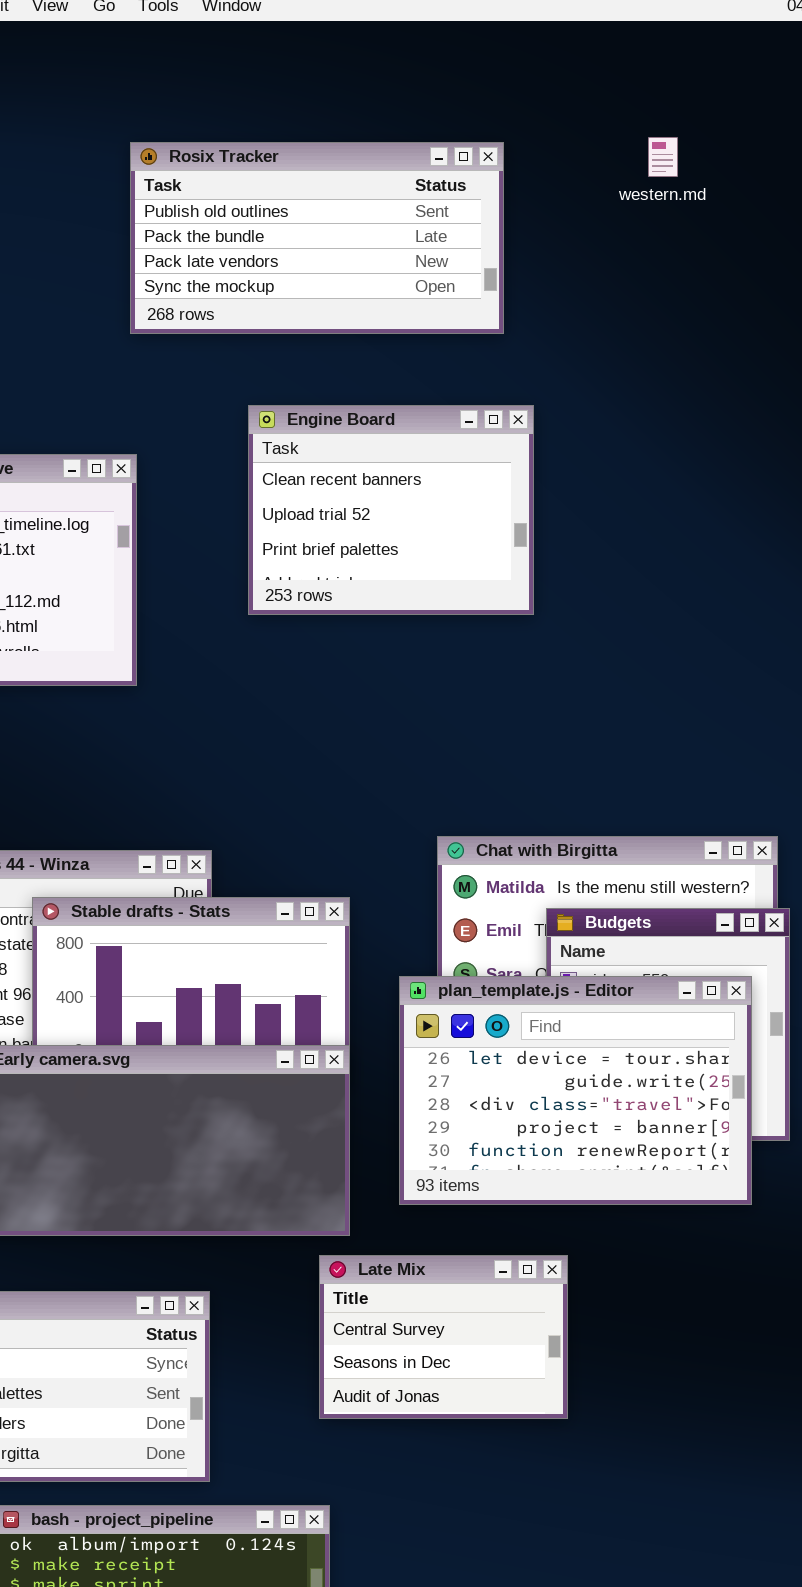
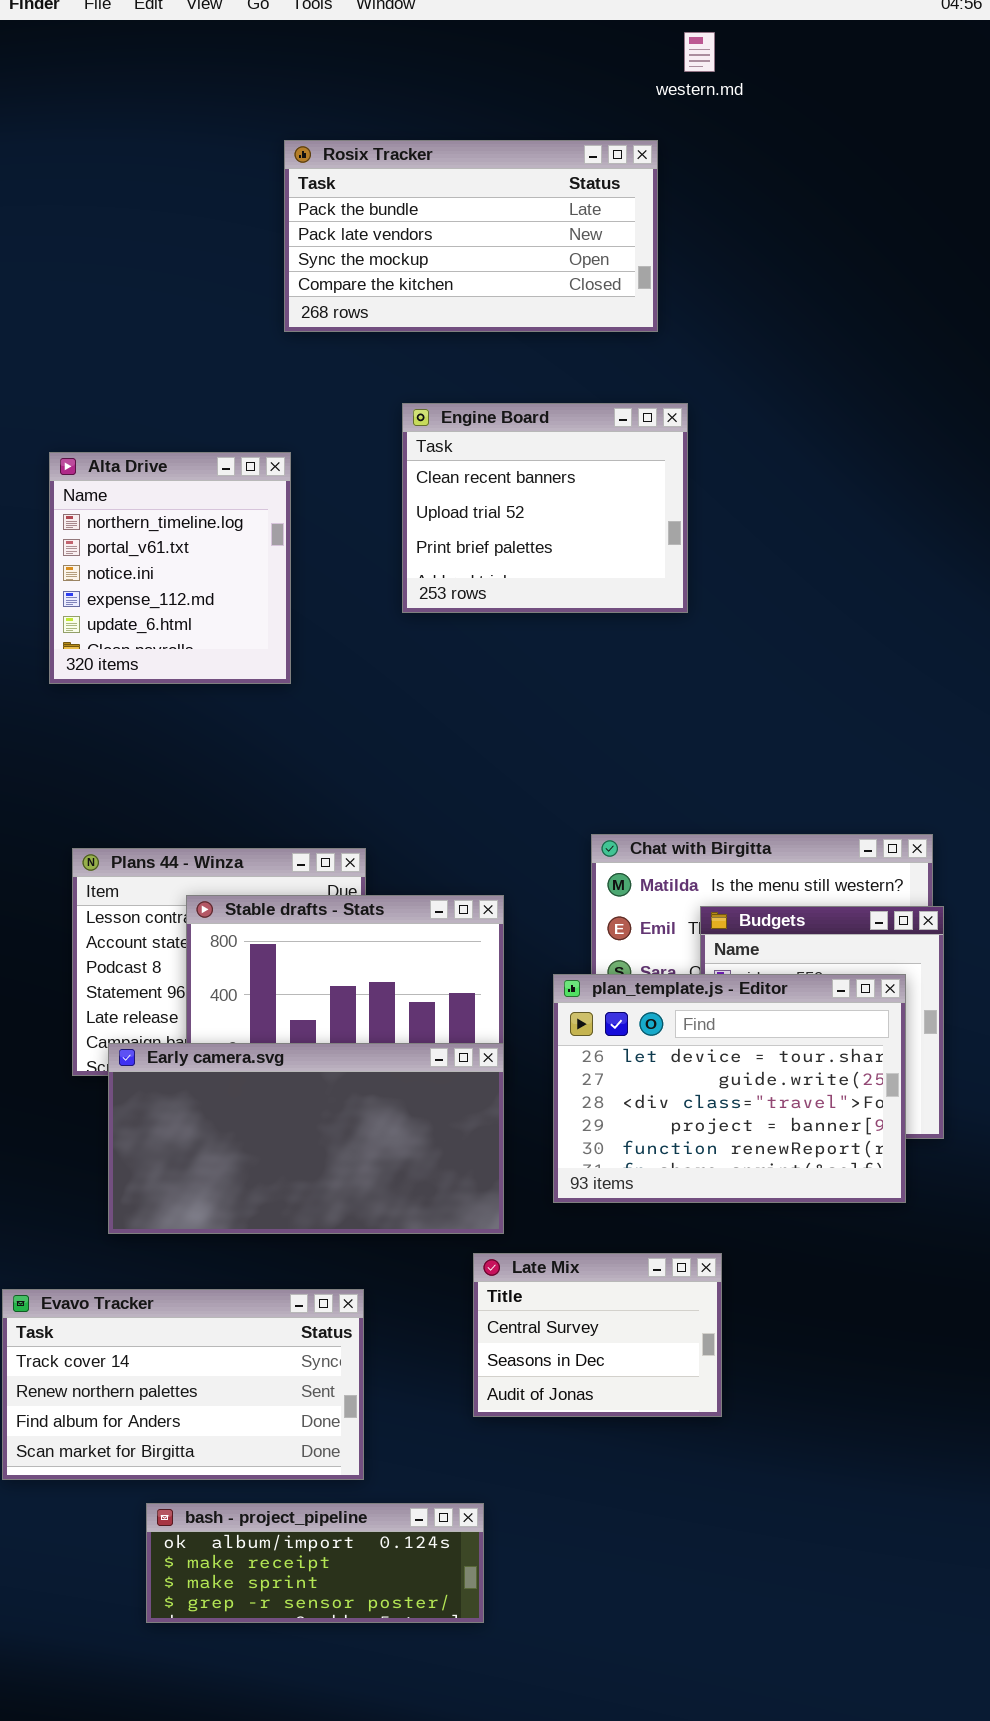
western.md: [648,137,678,177] -> [684,32,715,72], moved
Rosix Tracker: [130,142,504,334] -> [284,140,658,332], scrolled down 1 row

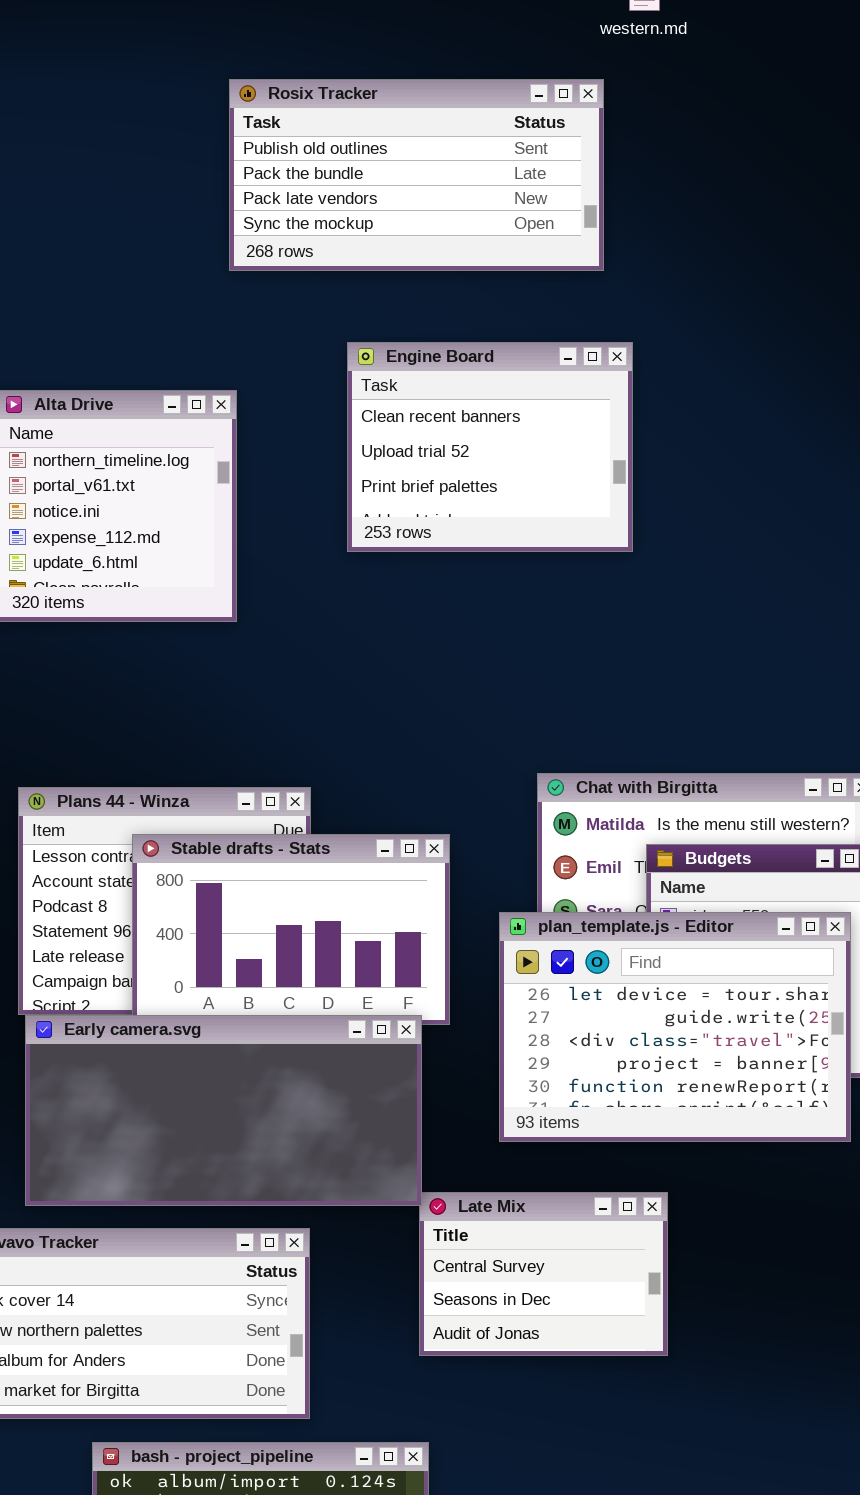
Rosix Tracker: [284,140,658,332] -> [229,79,604,271], scrolled up 1 row
Early camera.svg: [108,1043,504,1234] -> [25,1015,422,1206], moved

